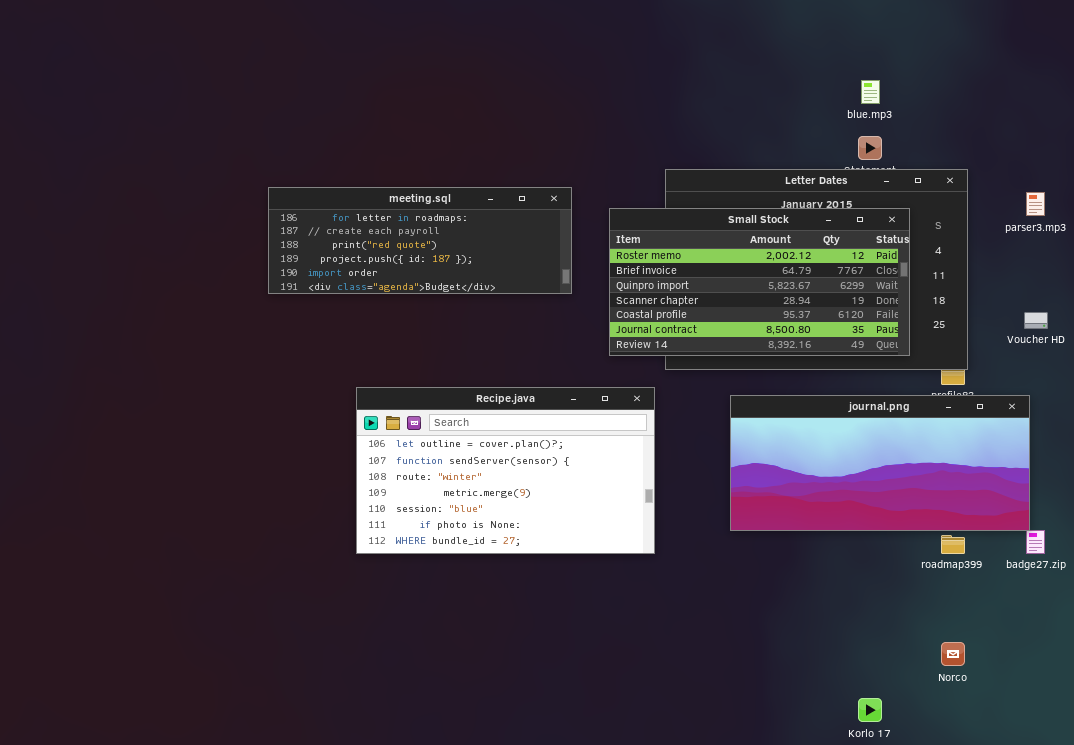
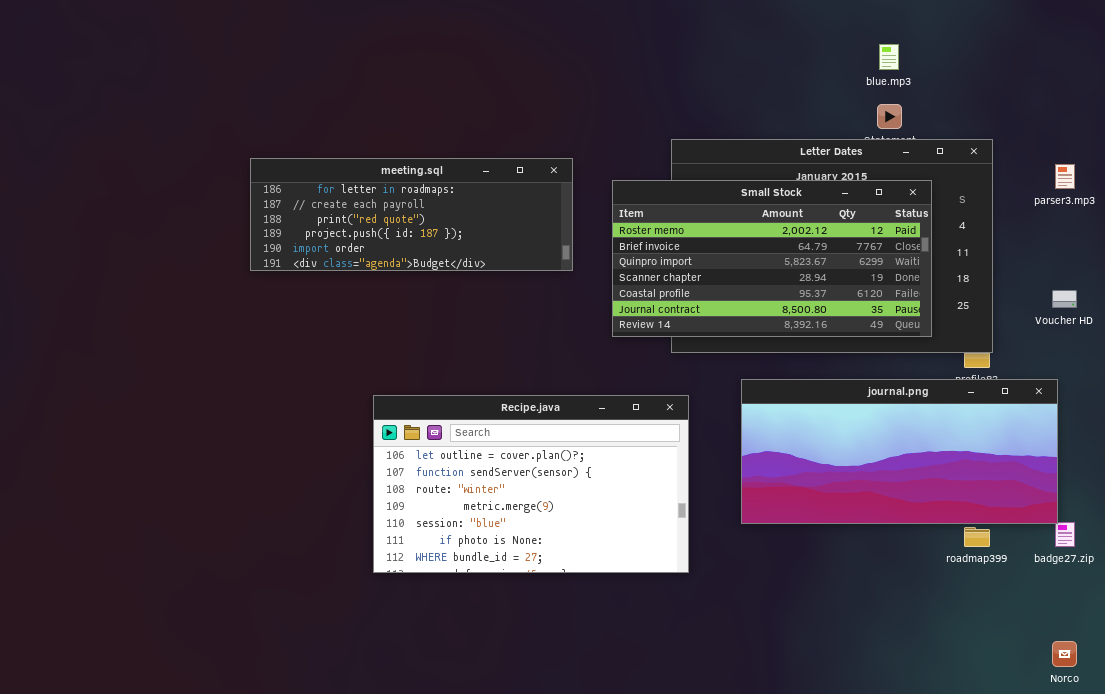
Recipe.java: [356,387,655,554] -> [373,395,689,573], moved
Norco: [941,642,965,666] -> [1052,641,1077,667], moved

